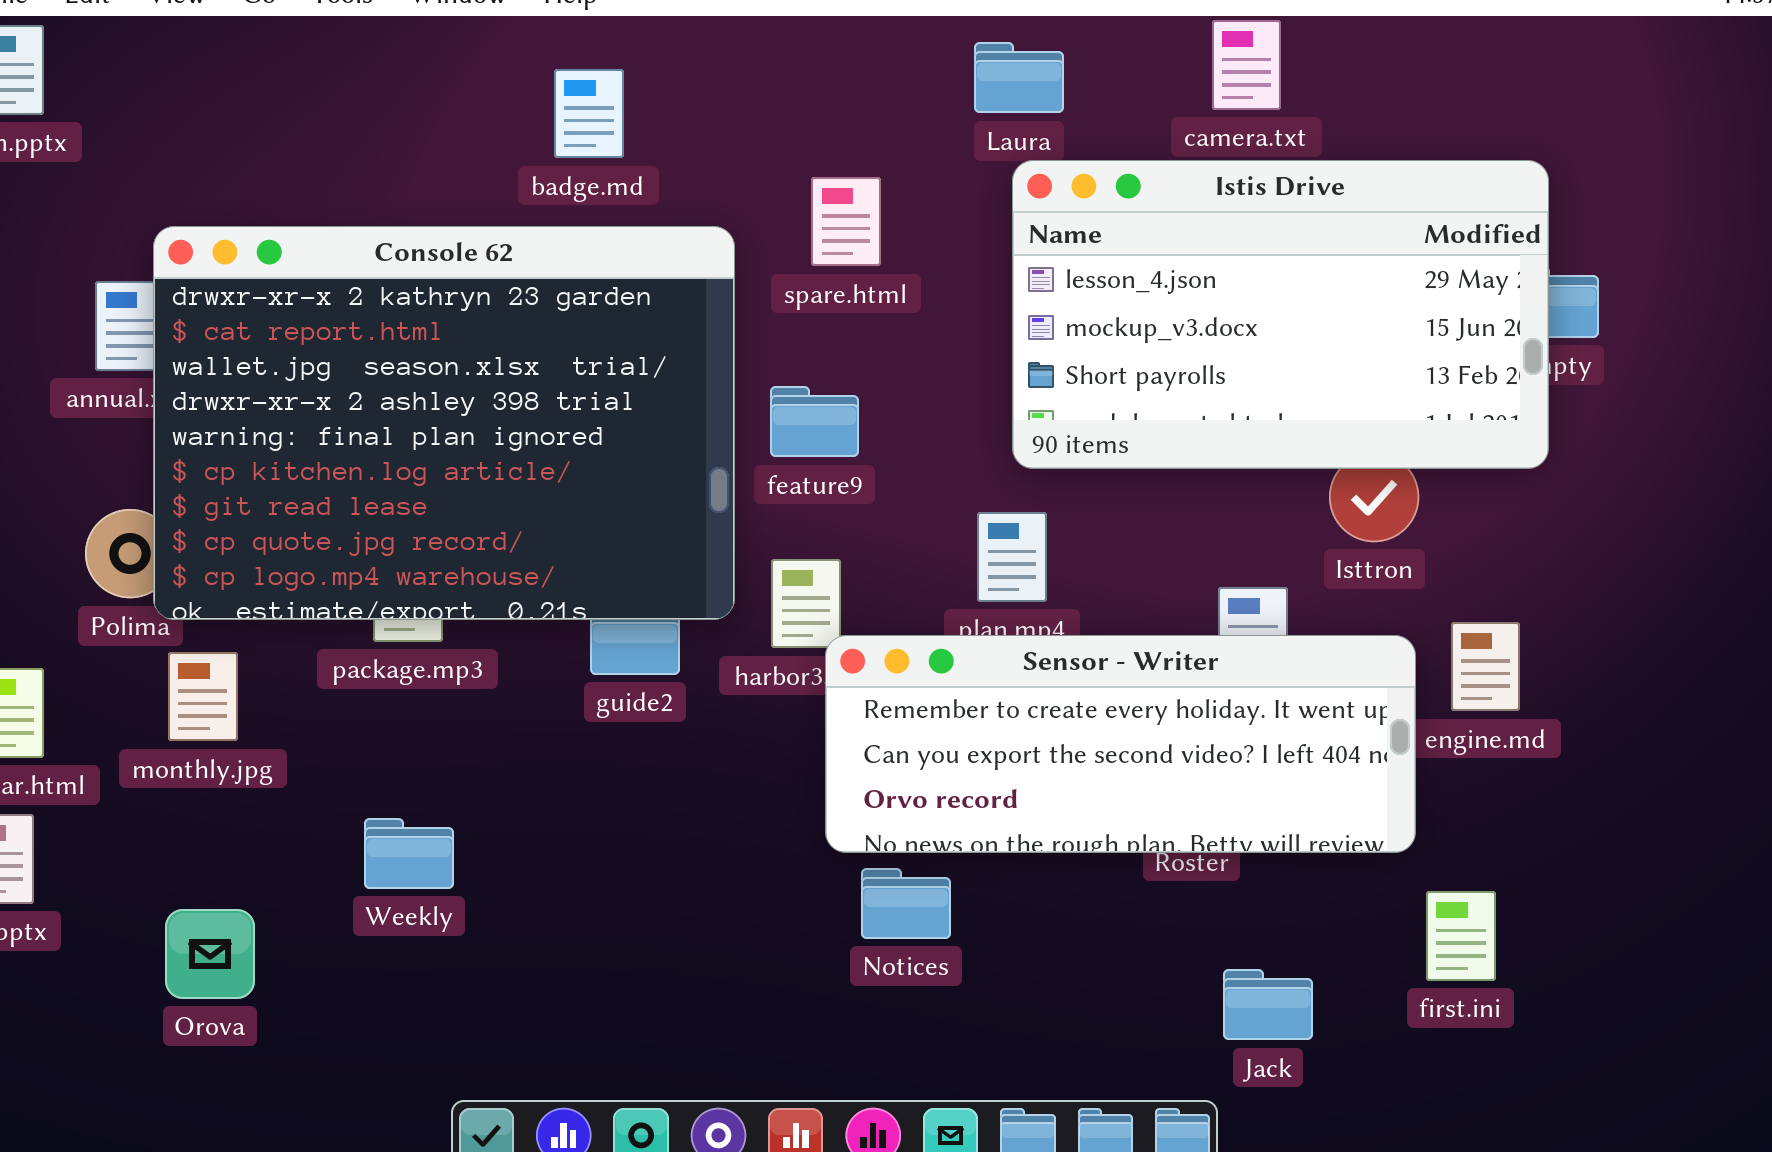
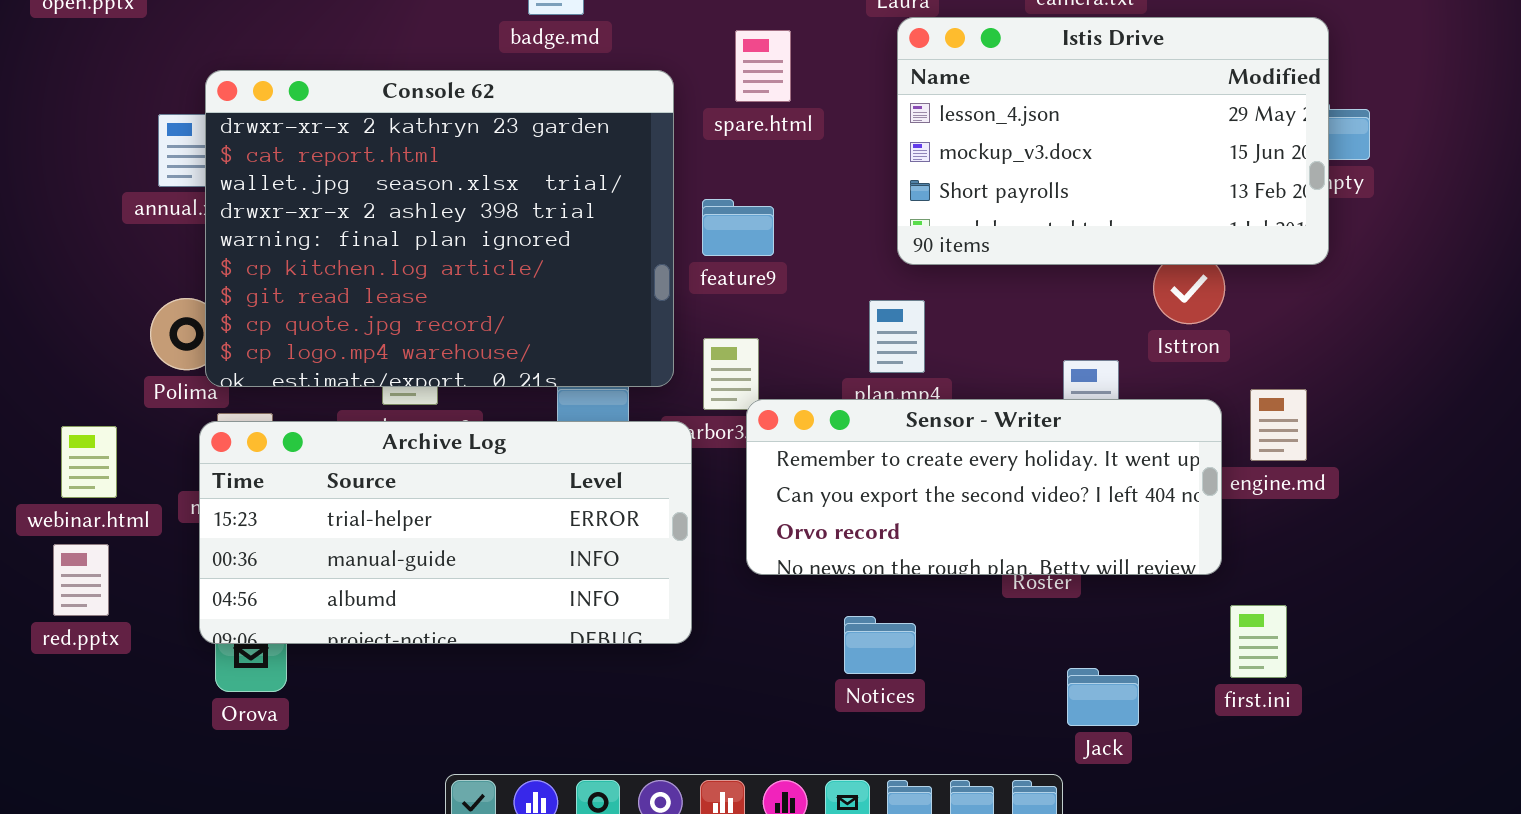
Archive Log: none -> [199,421,692,644], opened
Notices: [861,868,951,939] -> [844,616,916,674], moved

